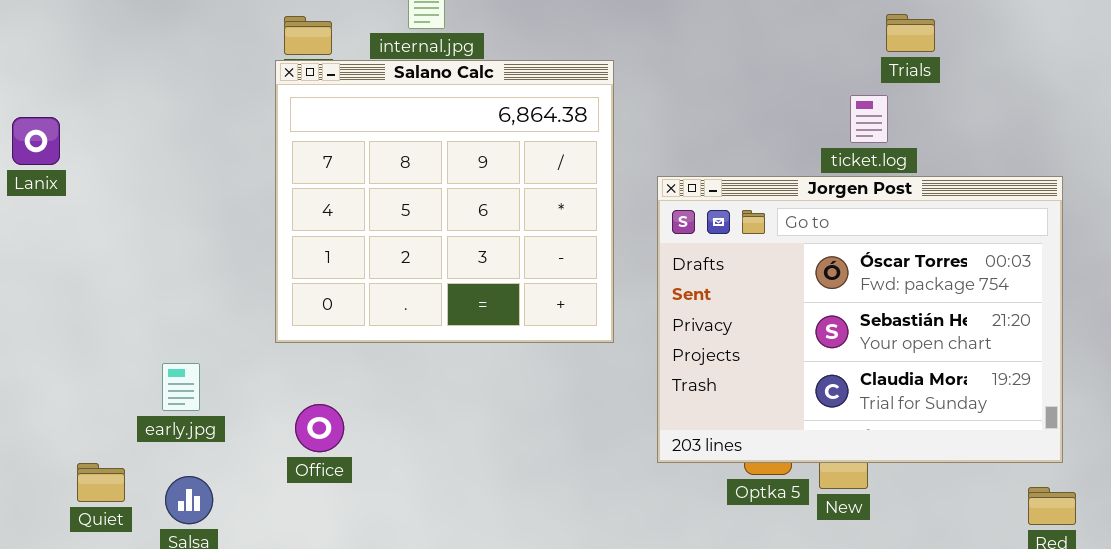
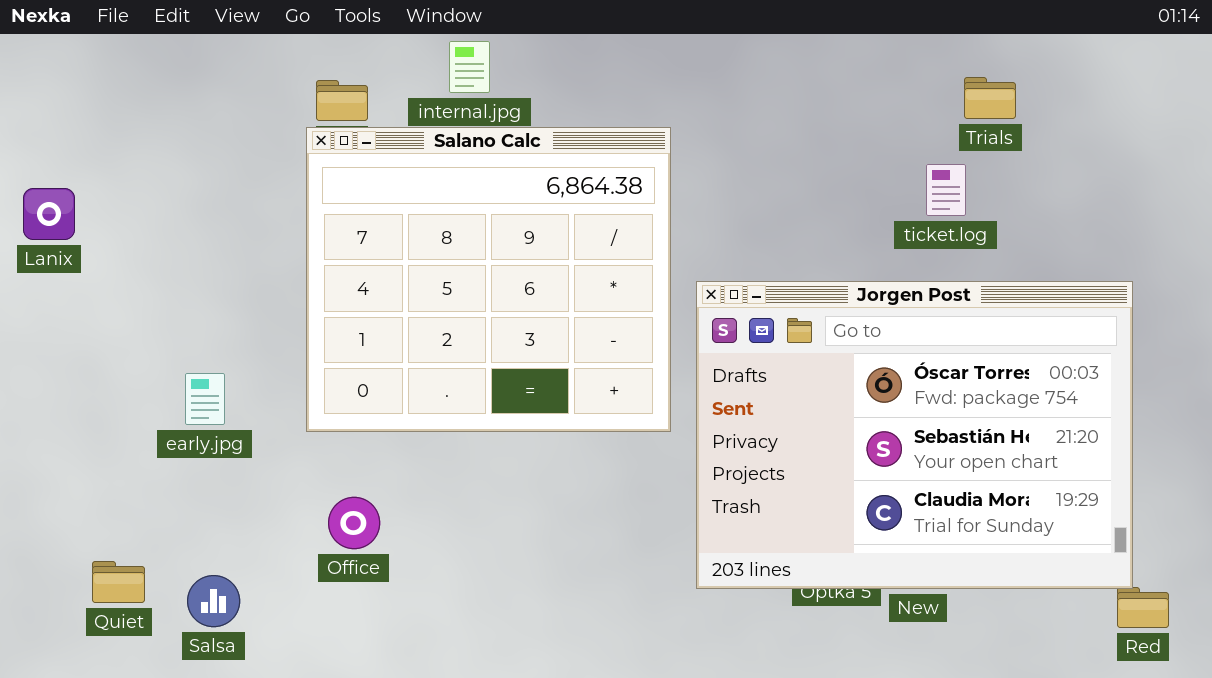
Jorgen Post: [657,176,1063,463] -> [696,281,1133,589], moved
early.jpg: [162,363,200,411] -> [185,373,225,425], moved

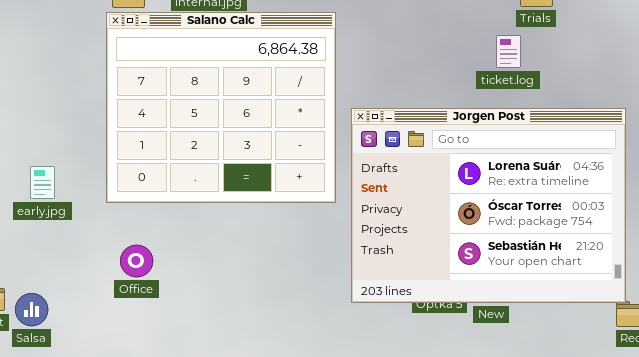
Jorgen Post: [696,281,1133,589] -> [351,108,626,303], scrolled up 1 row
Salsa: [187,575,240,627] -> [15,293,48,326], moved

